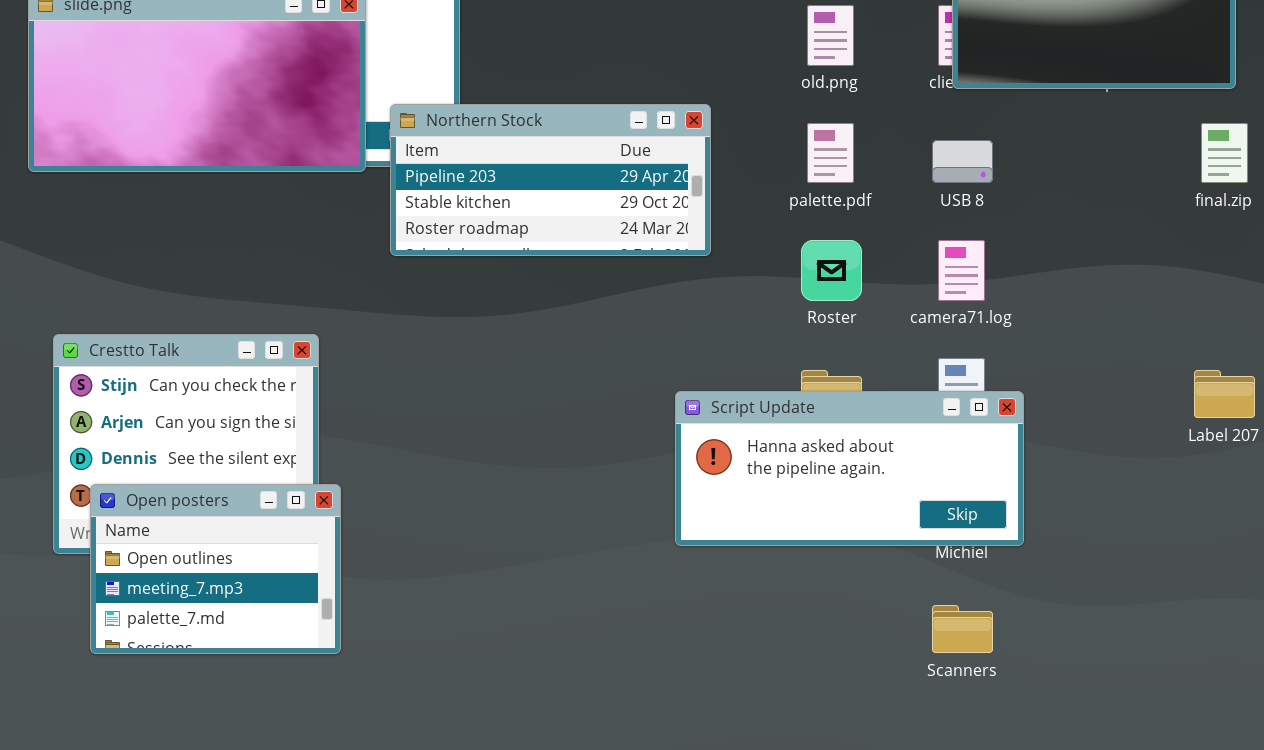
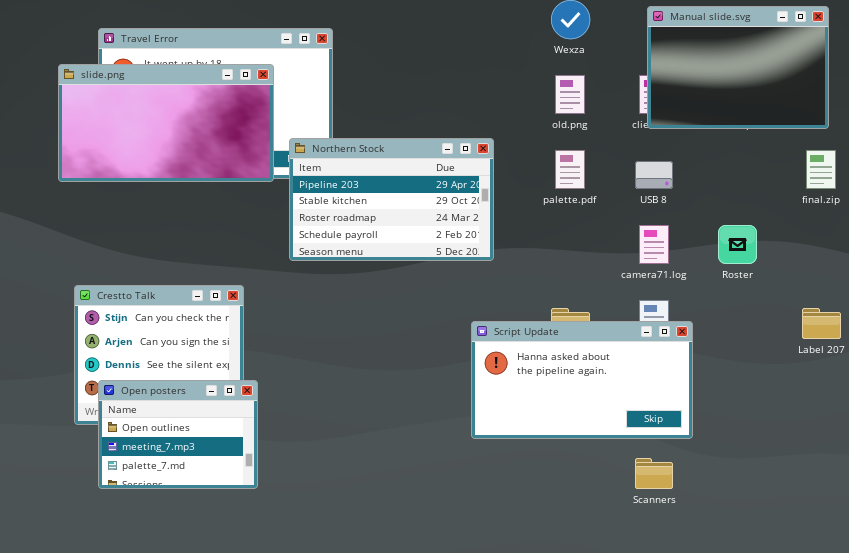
Northern Stock: [390,104,711,256] -> [289,138,494,261], resized
Roster: [801,240,862,301] -> [718,225,757,264], moved
Script Update: [675,391,1024,546] -> [471,321,693,439], resized

